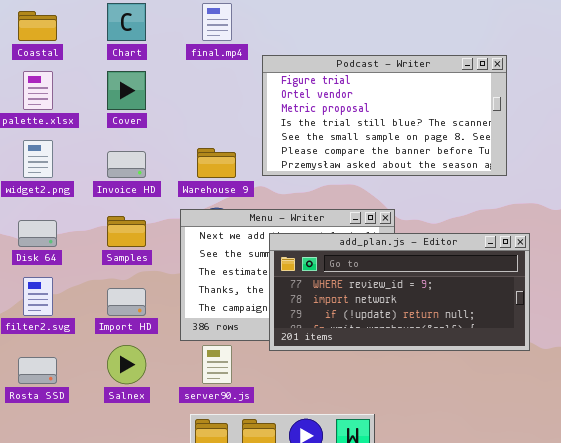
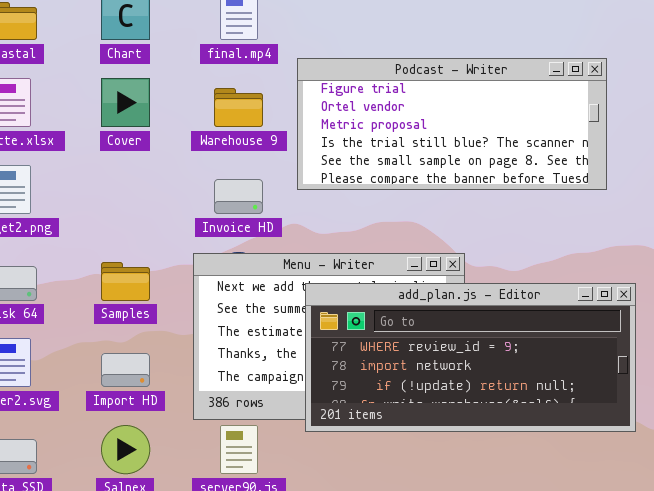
Podcast - Writer: [262,55,507,176] -> [297,58,607,190], resized
Warehouse 9: [197,148,236,178] -> [214,88,263,127], moved
Invoice HD: [107,151,146,178] -> [214,179,263,214], moved

